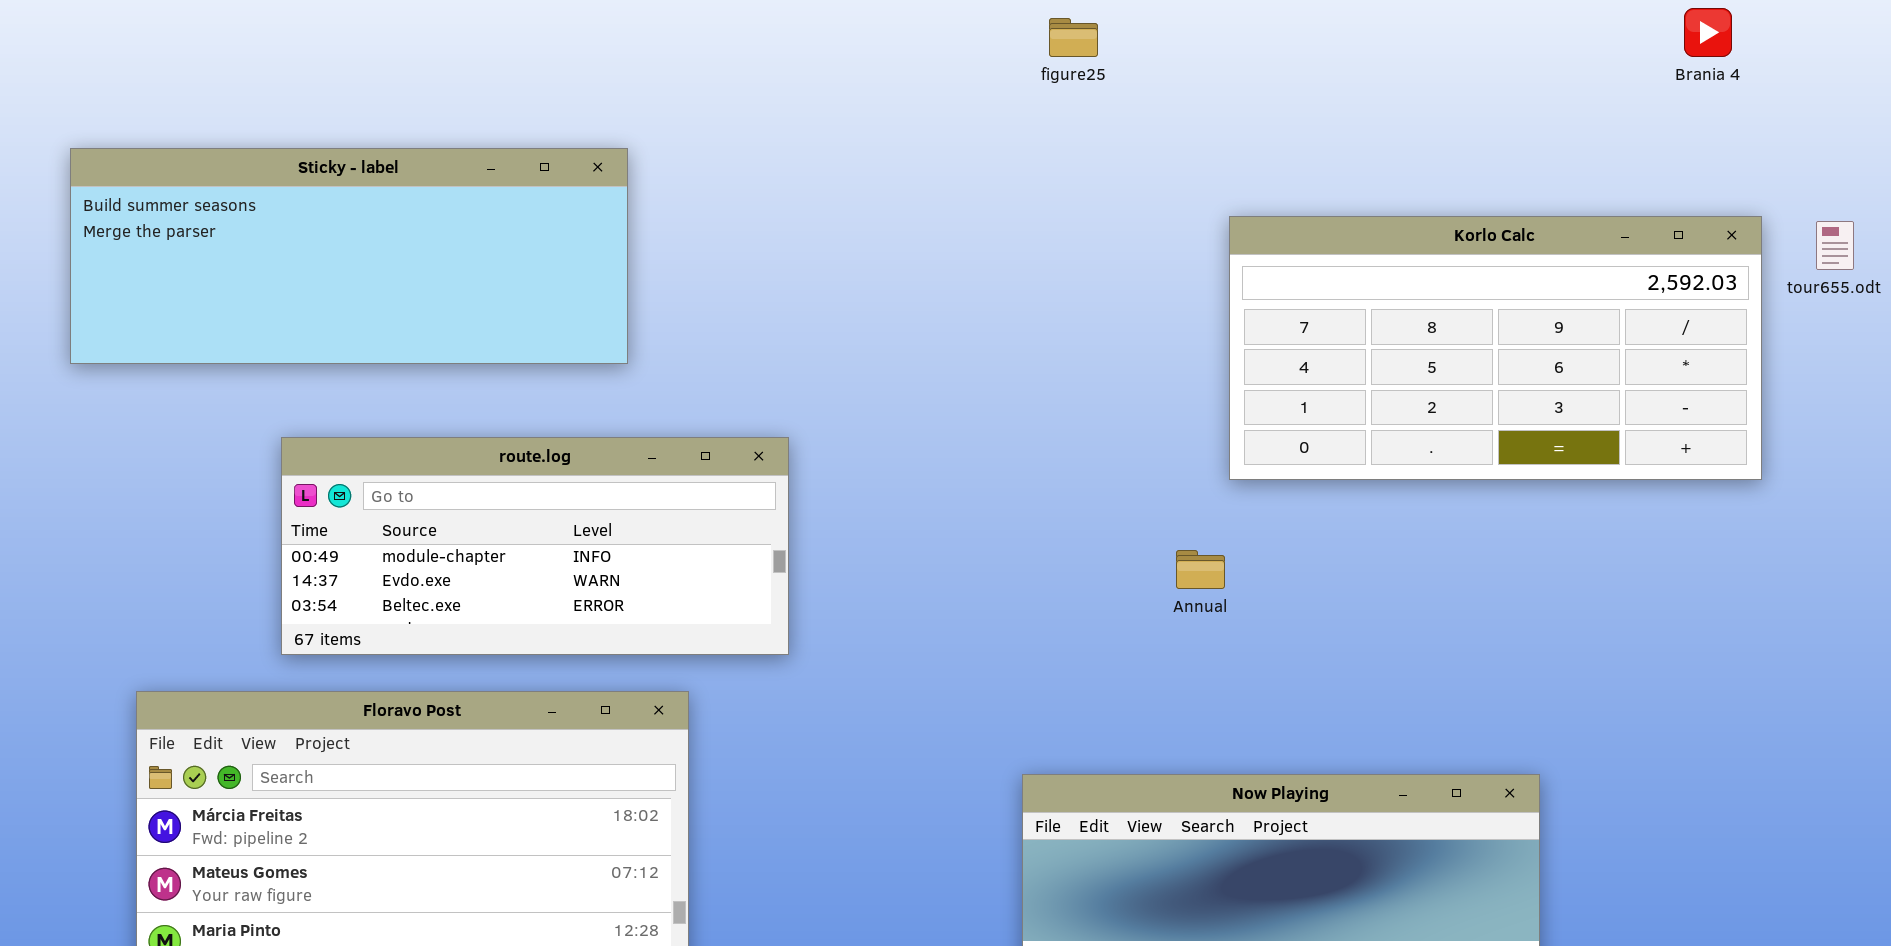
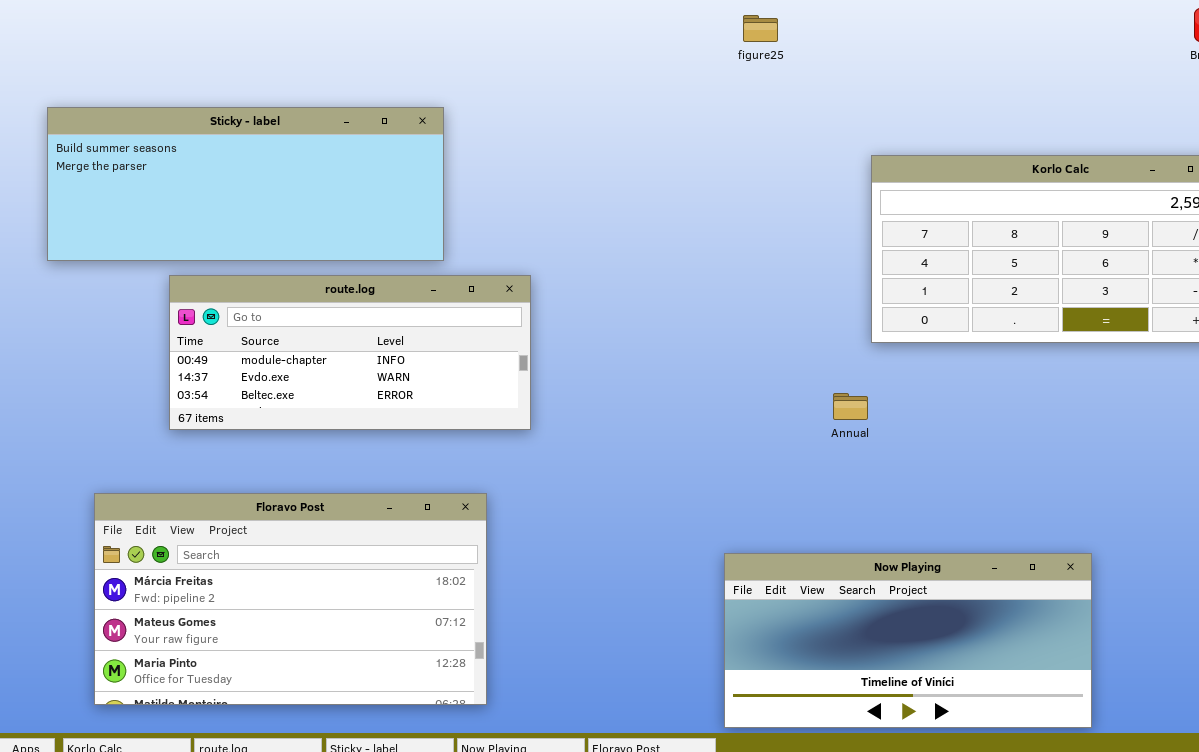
route.log: [281,437,789,655] -> [169,275,531,430], moved

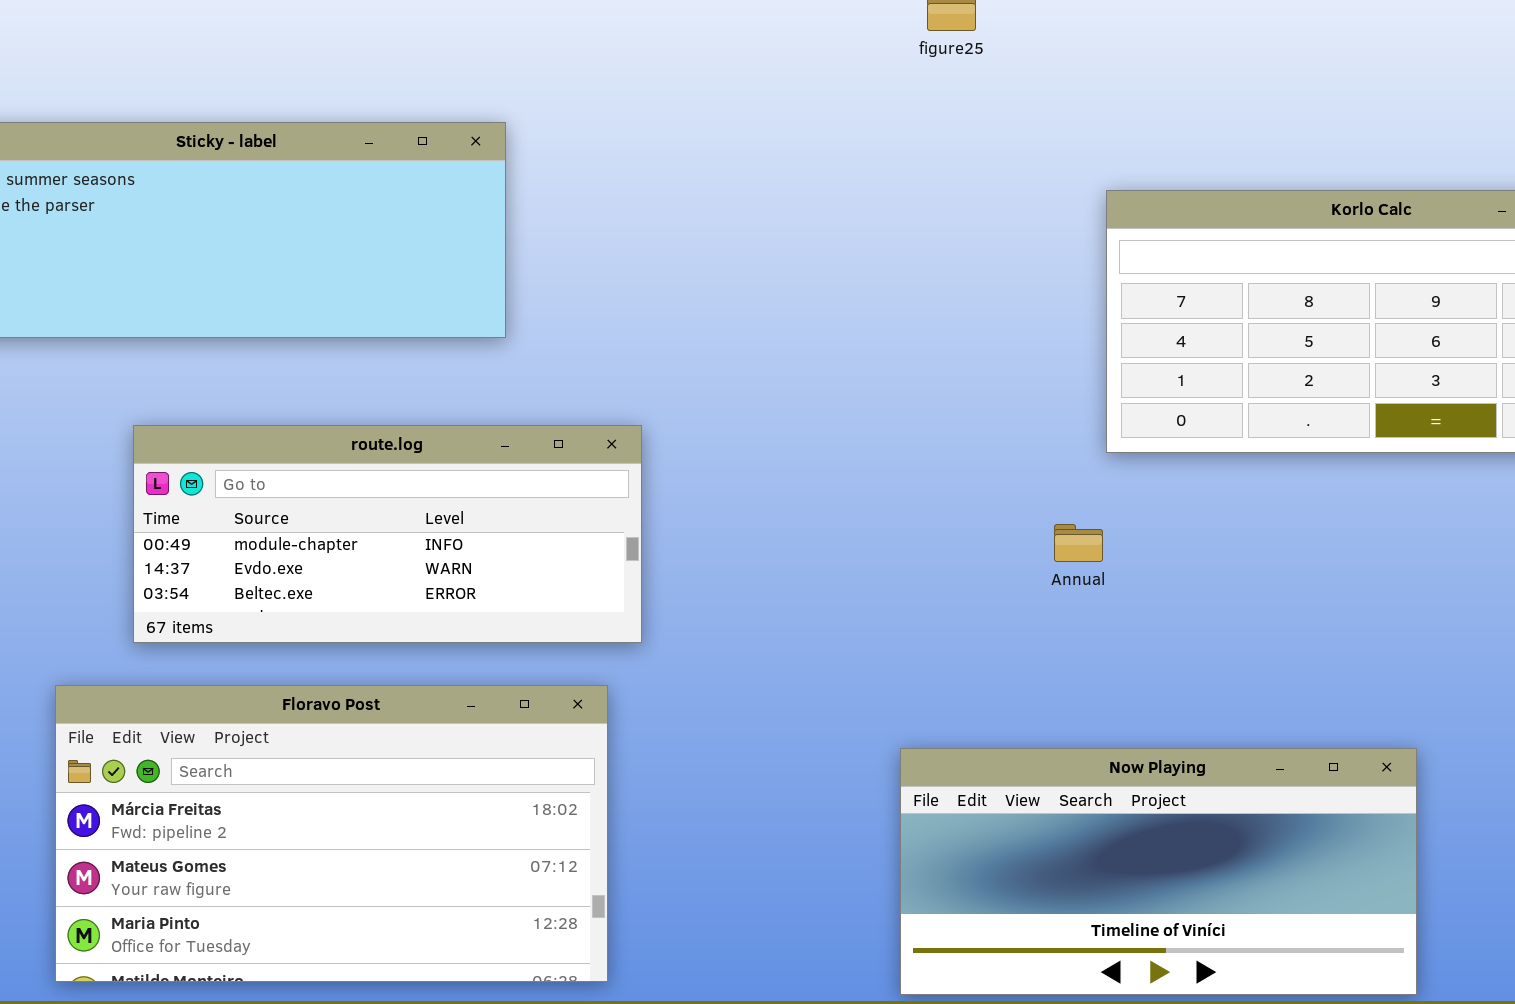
route.log: [169,275,531,430] -> [133,425,642,643], moved
Floravo Post: [94,493,487,705] -> [55,685,608,982], moved

